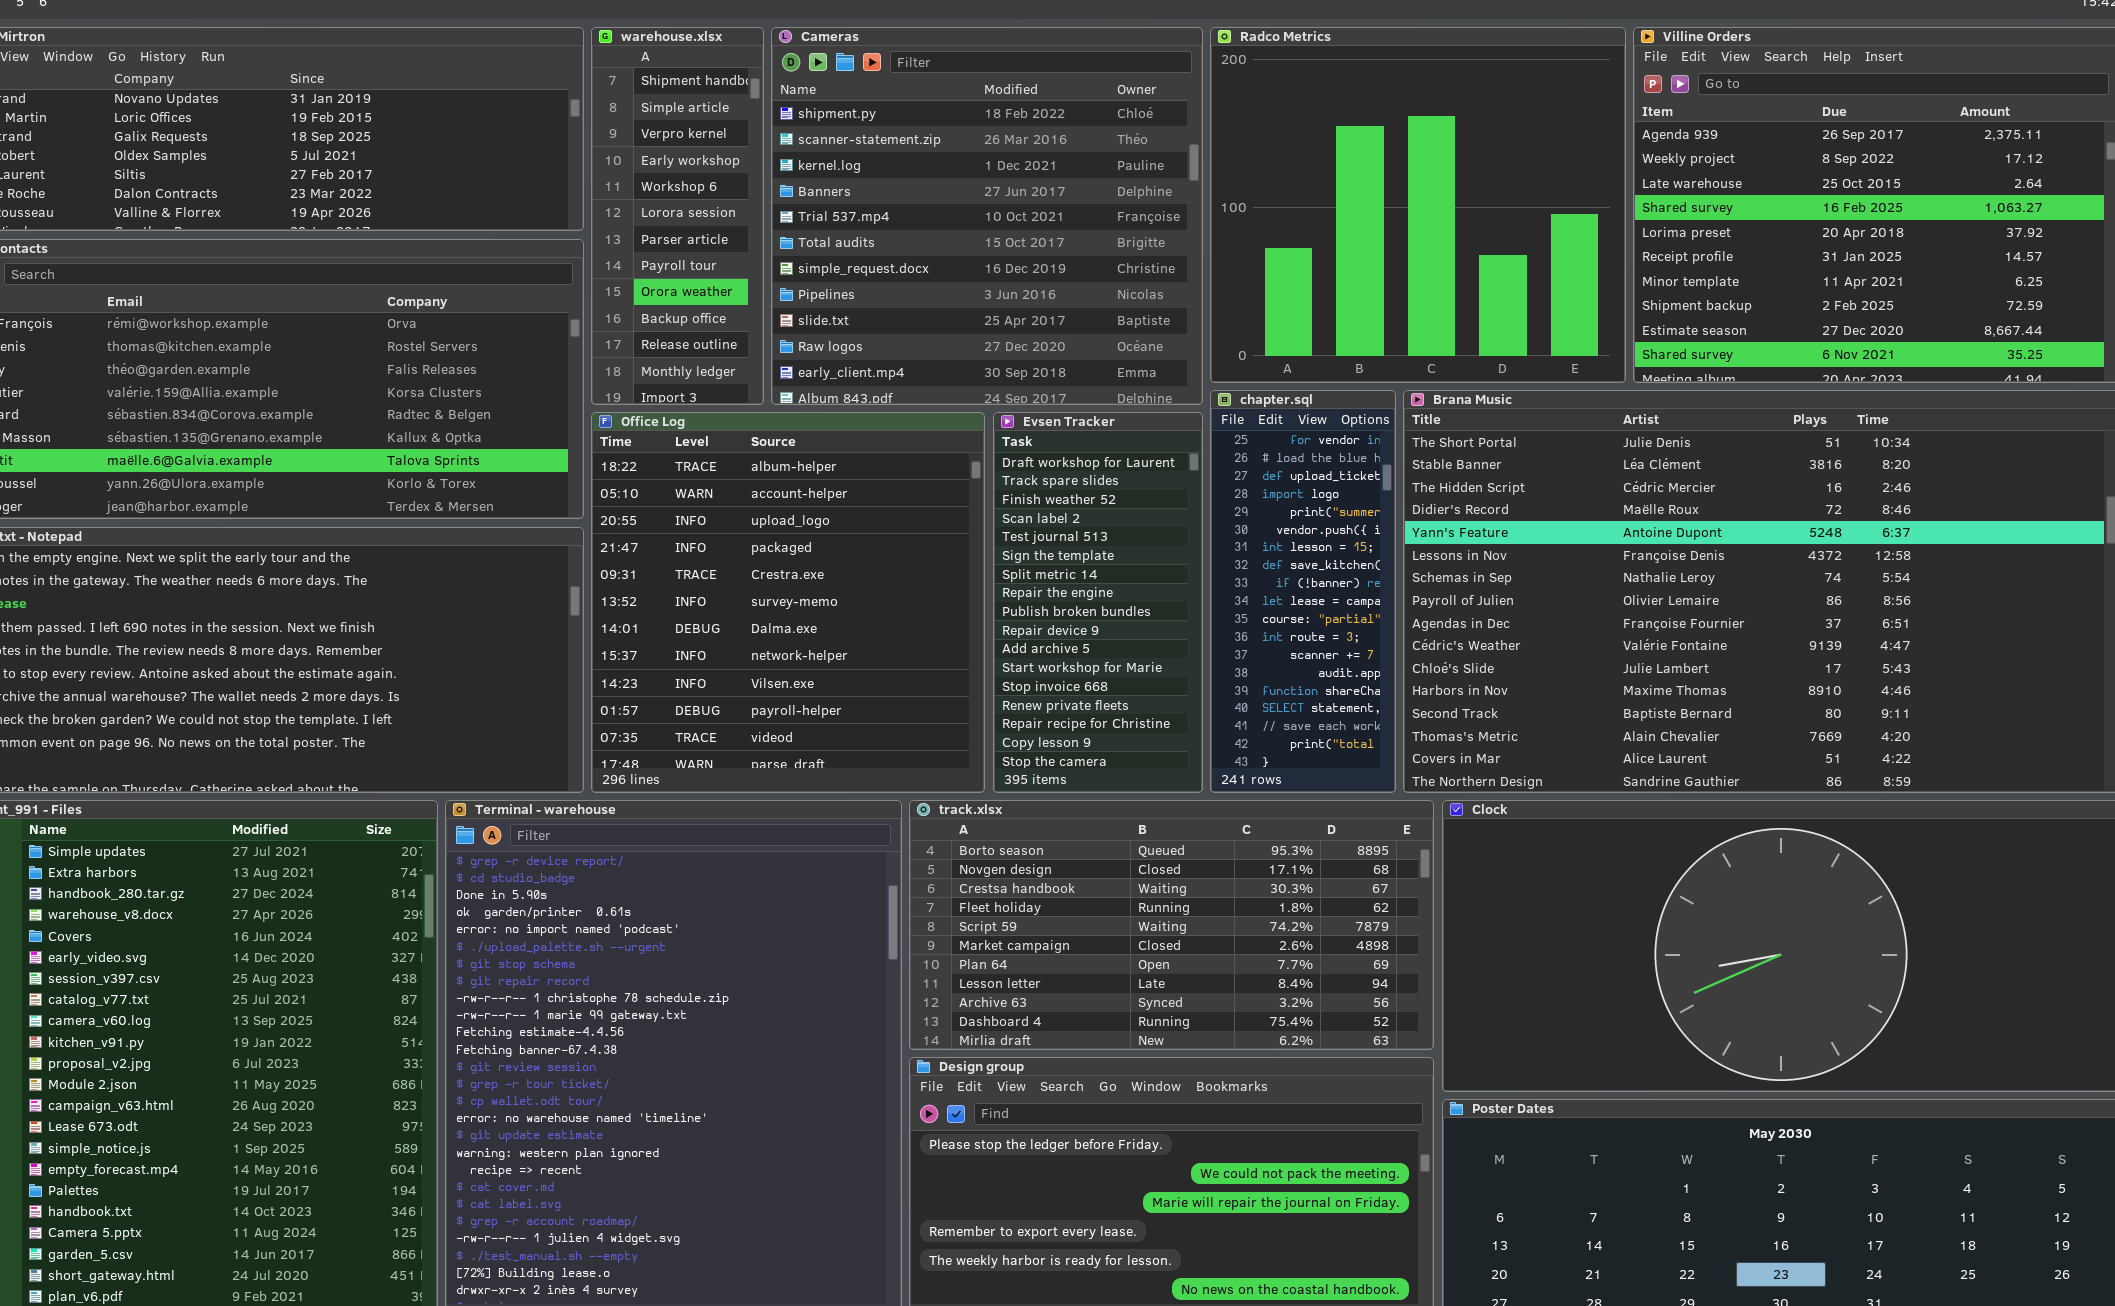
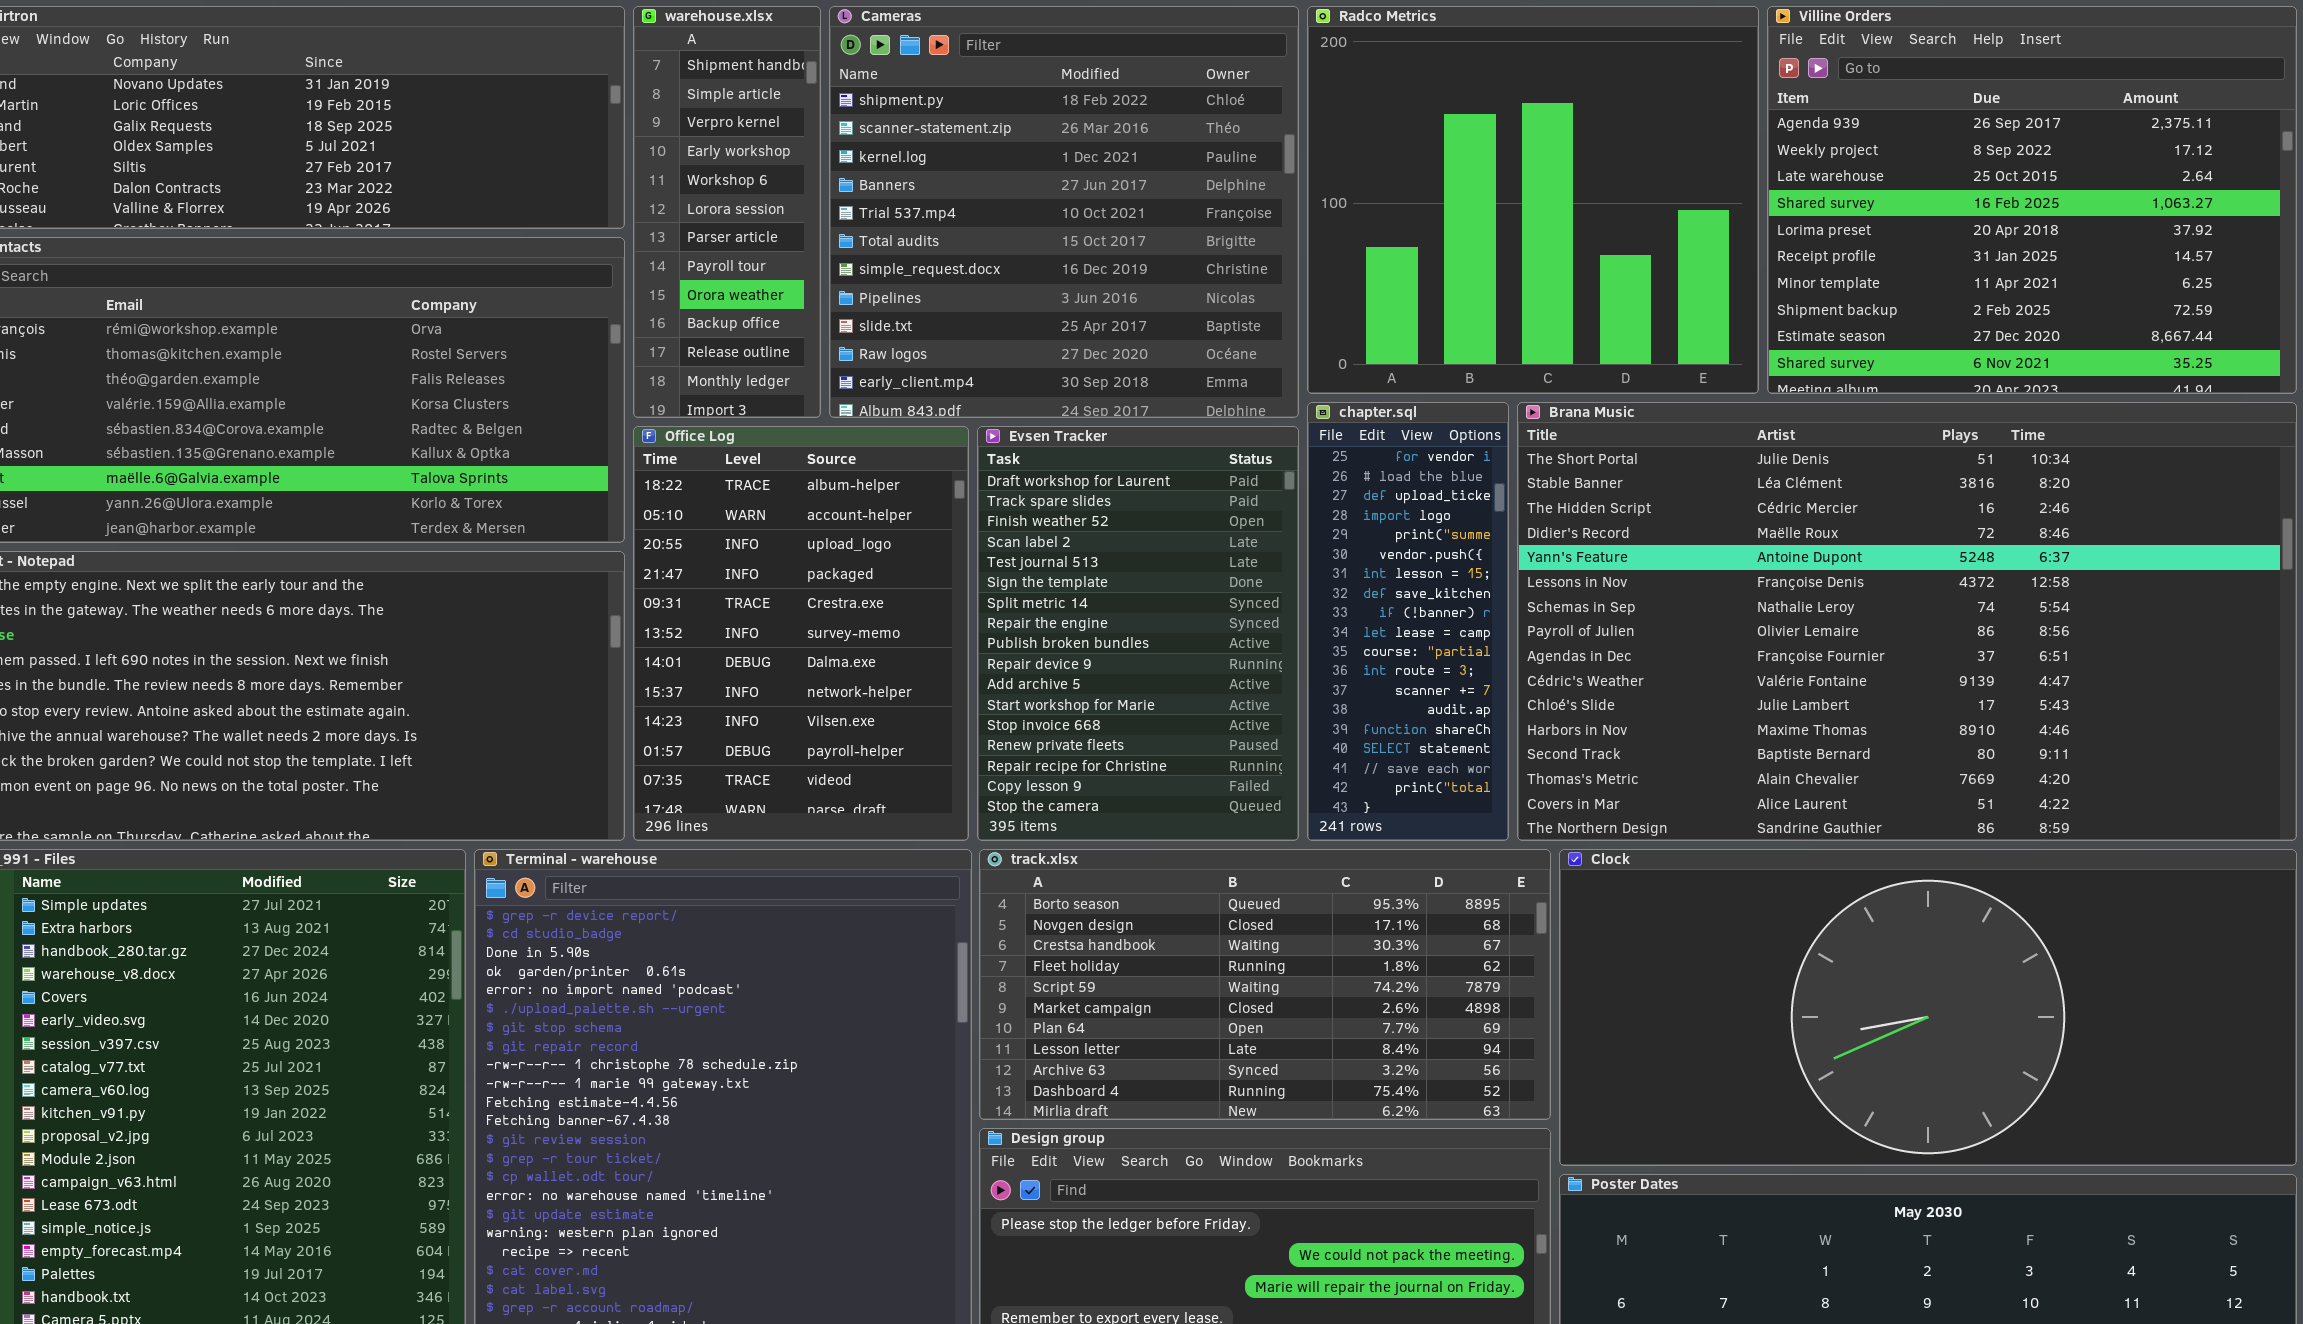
Office Log: [591,412,985,793] -> [633,426,969,841], resized
Evsen Tracker: [993,412,1203,793] -> [977,426,1299,841], resized

